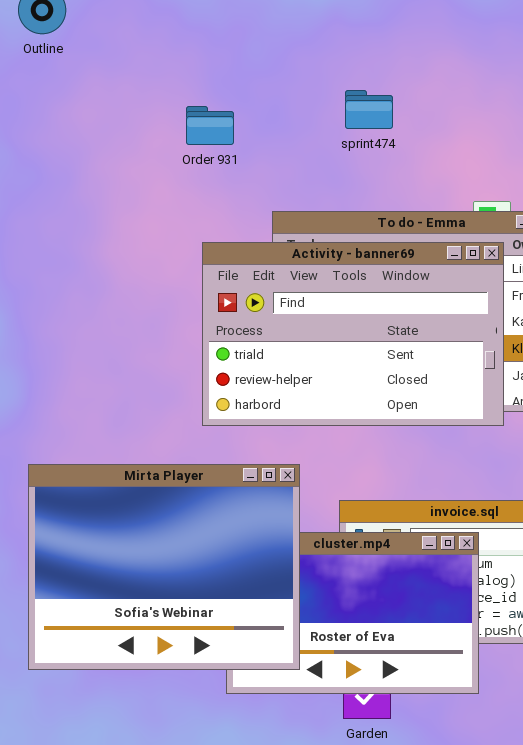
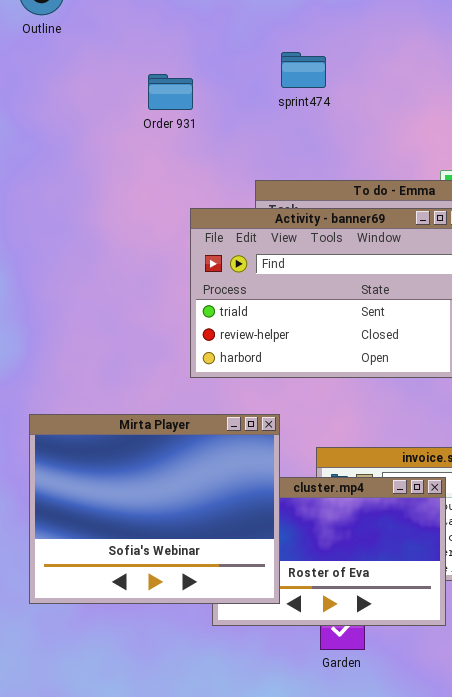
sprint474: [345,90,393,129] -> [281,52,326,88], moved
Order 931: [186,106,234,145] -> [148,74,193,110], moved

